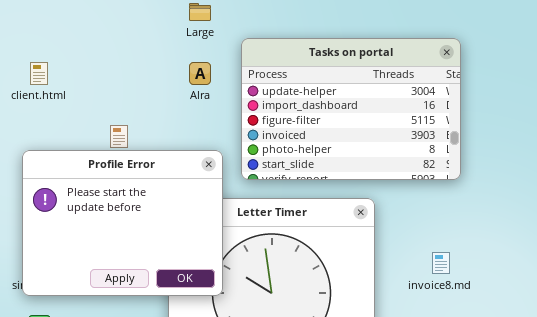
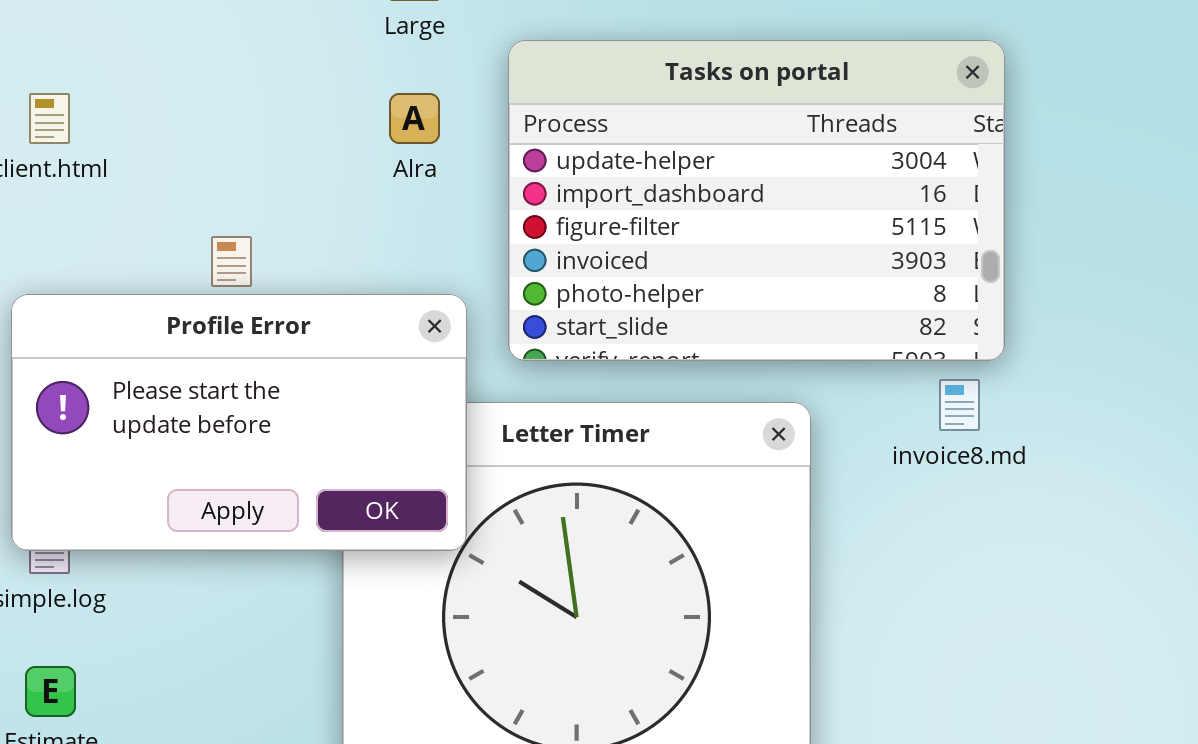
Profile Error: [22,150,223,296] -> [11,294,467,551], resized
invoice8.md: [432,252,450,274] -> [939,379,980,431], moved

